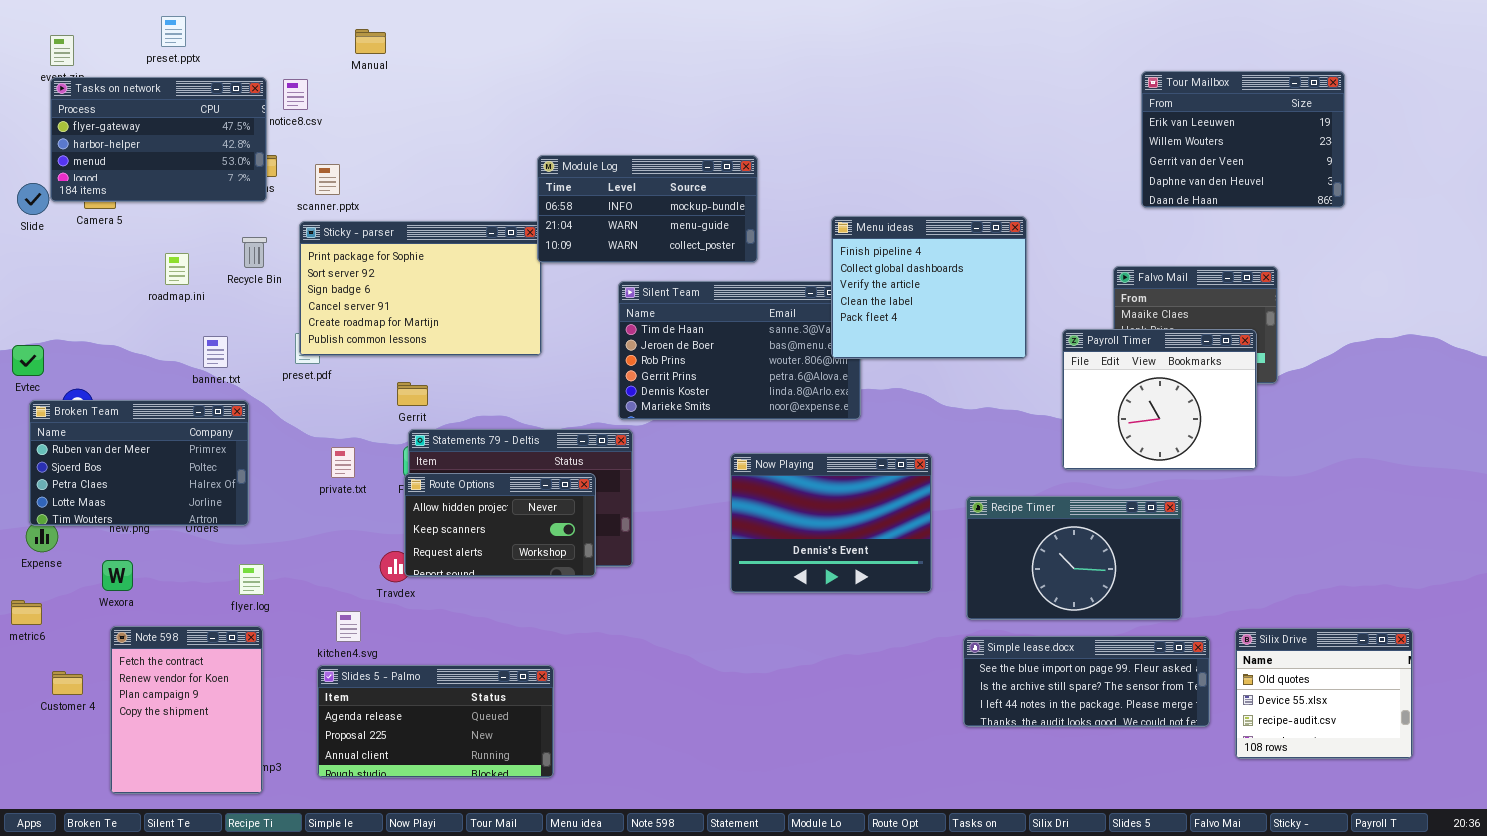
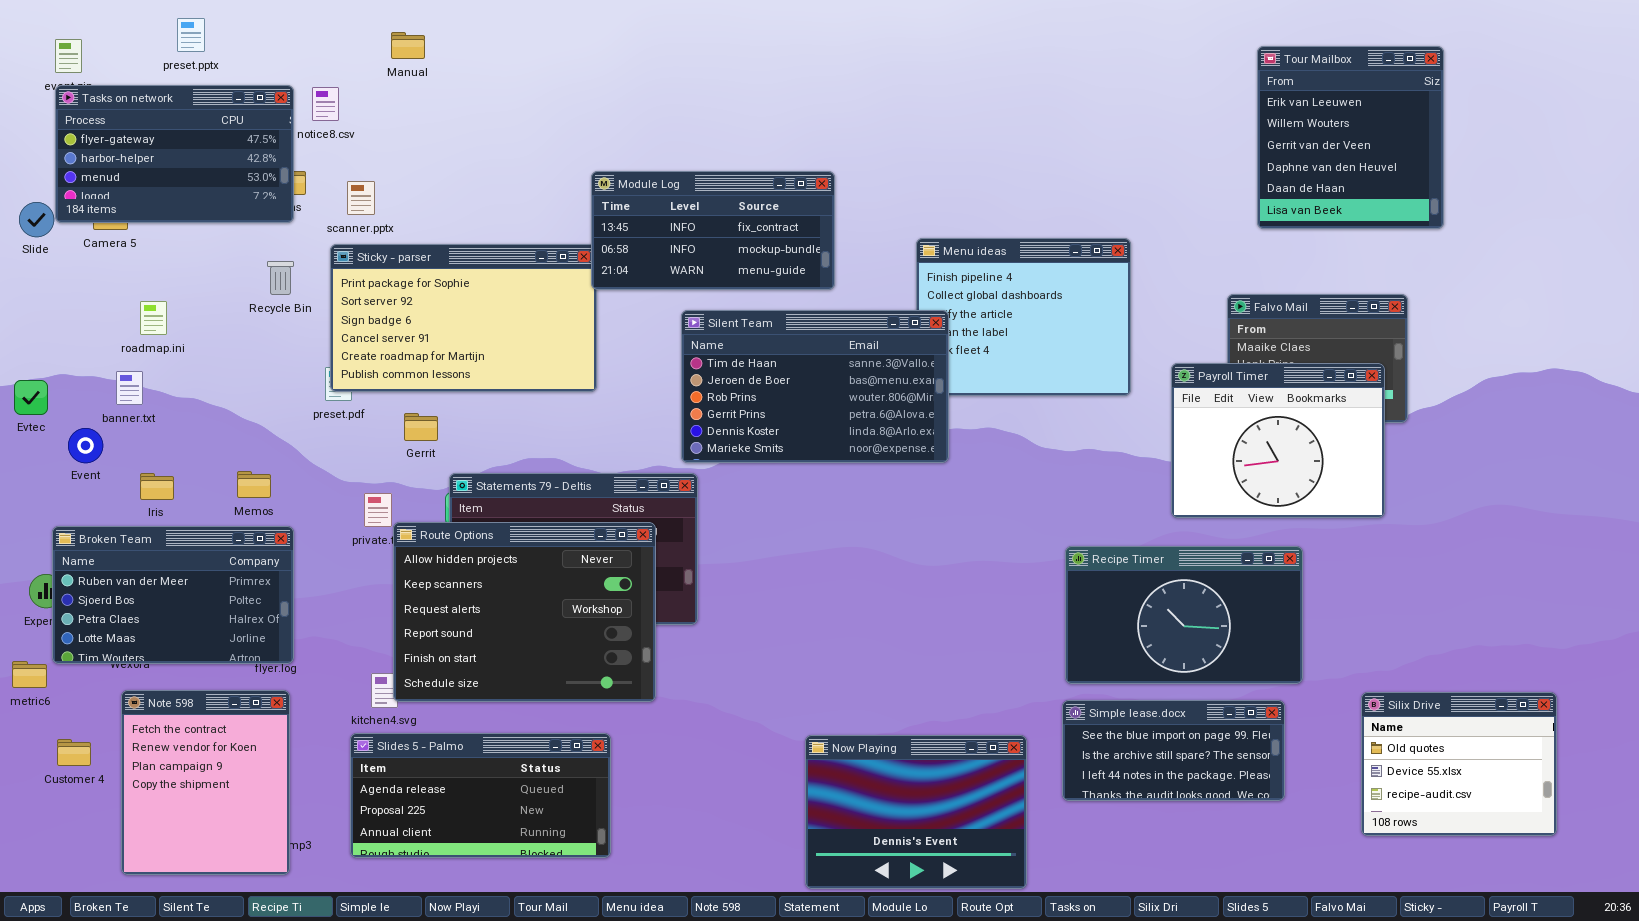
Tour Mailbox: [1141,71,1345,208] -> [1257,46,1444,229], resized
Module Log: [537,155,758,263] -> [591,171,835,290], scrolled up 1 row
roadmap.ini: [165,253,189,285] -> [140,301,167,335], moved
Silent Team: [618,281,861,420] -> [681,310,949,463], raised
banner.txt: [203,336,228,368] -> [116,371,143,405], moved
Gerrit: [397,382,428,406] -> [404,413,438,441], moved
Broken Team: [29,400,249,526] -> [52,526,294,664], moved
Now Playing: [730,453,932,593] -> [805,735,1027,889], moved
Route Options: [404,473,596,577] -> [393,522,656,702], resized
Simple lease.docx: [963,636,1210,727] -> [1062,700,1285,801], resized

